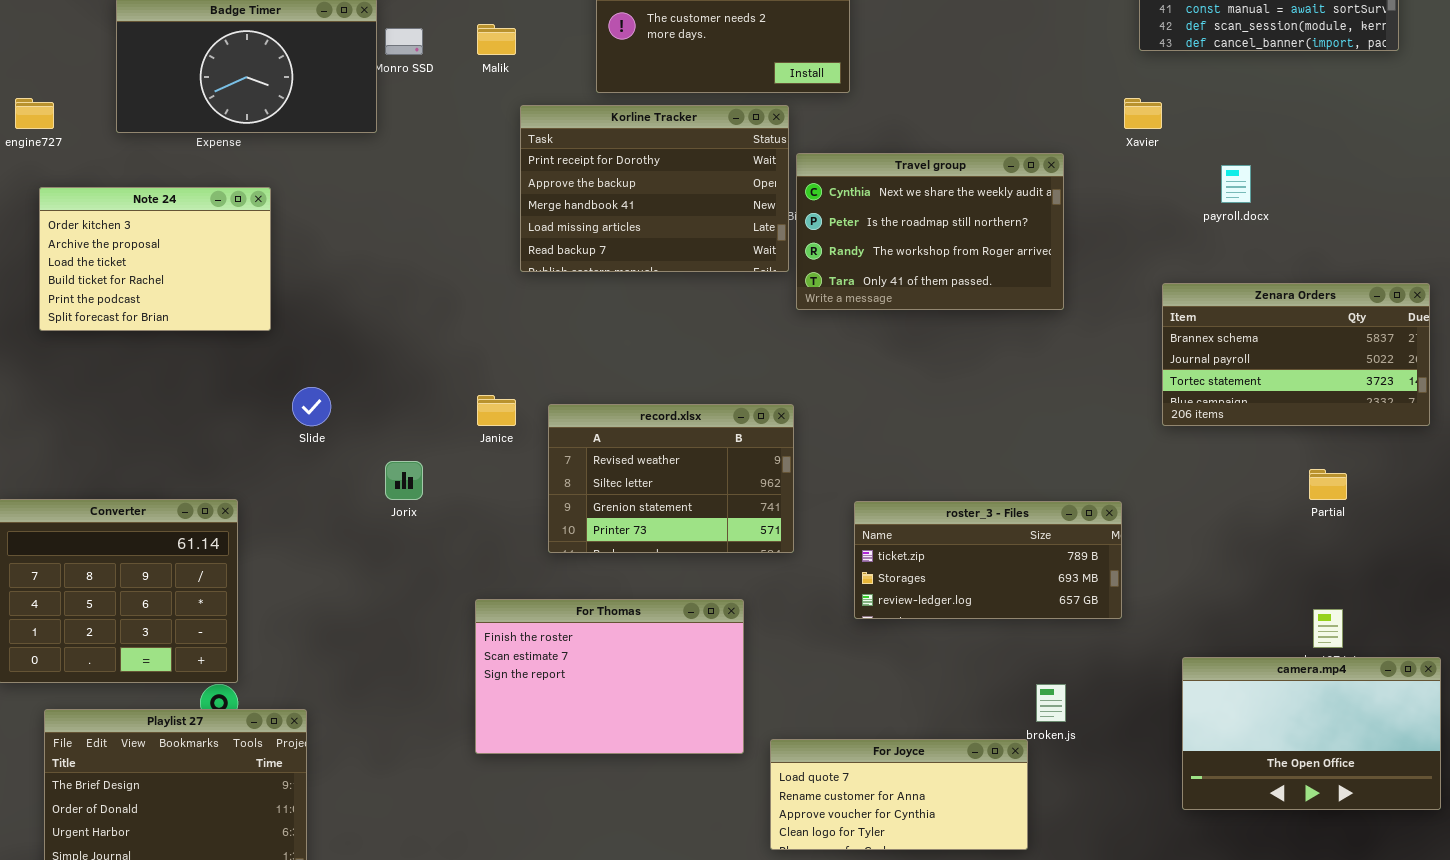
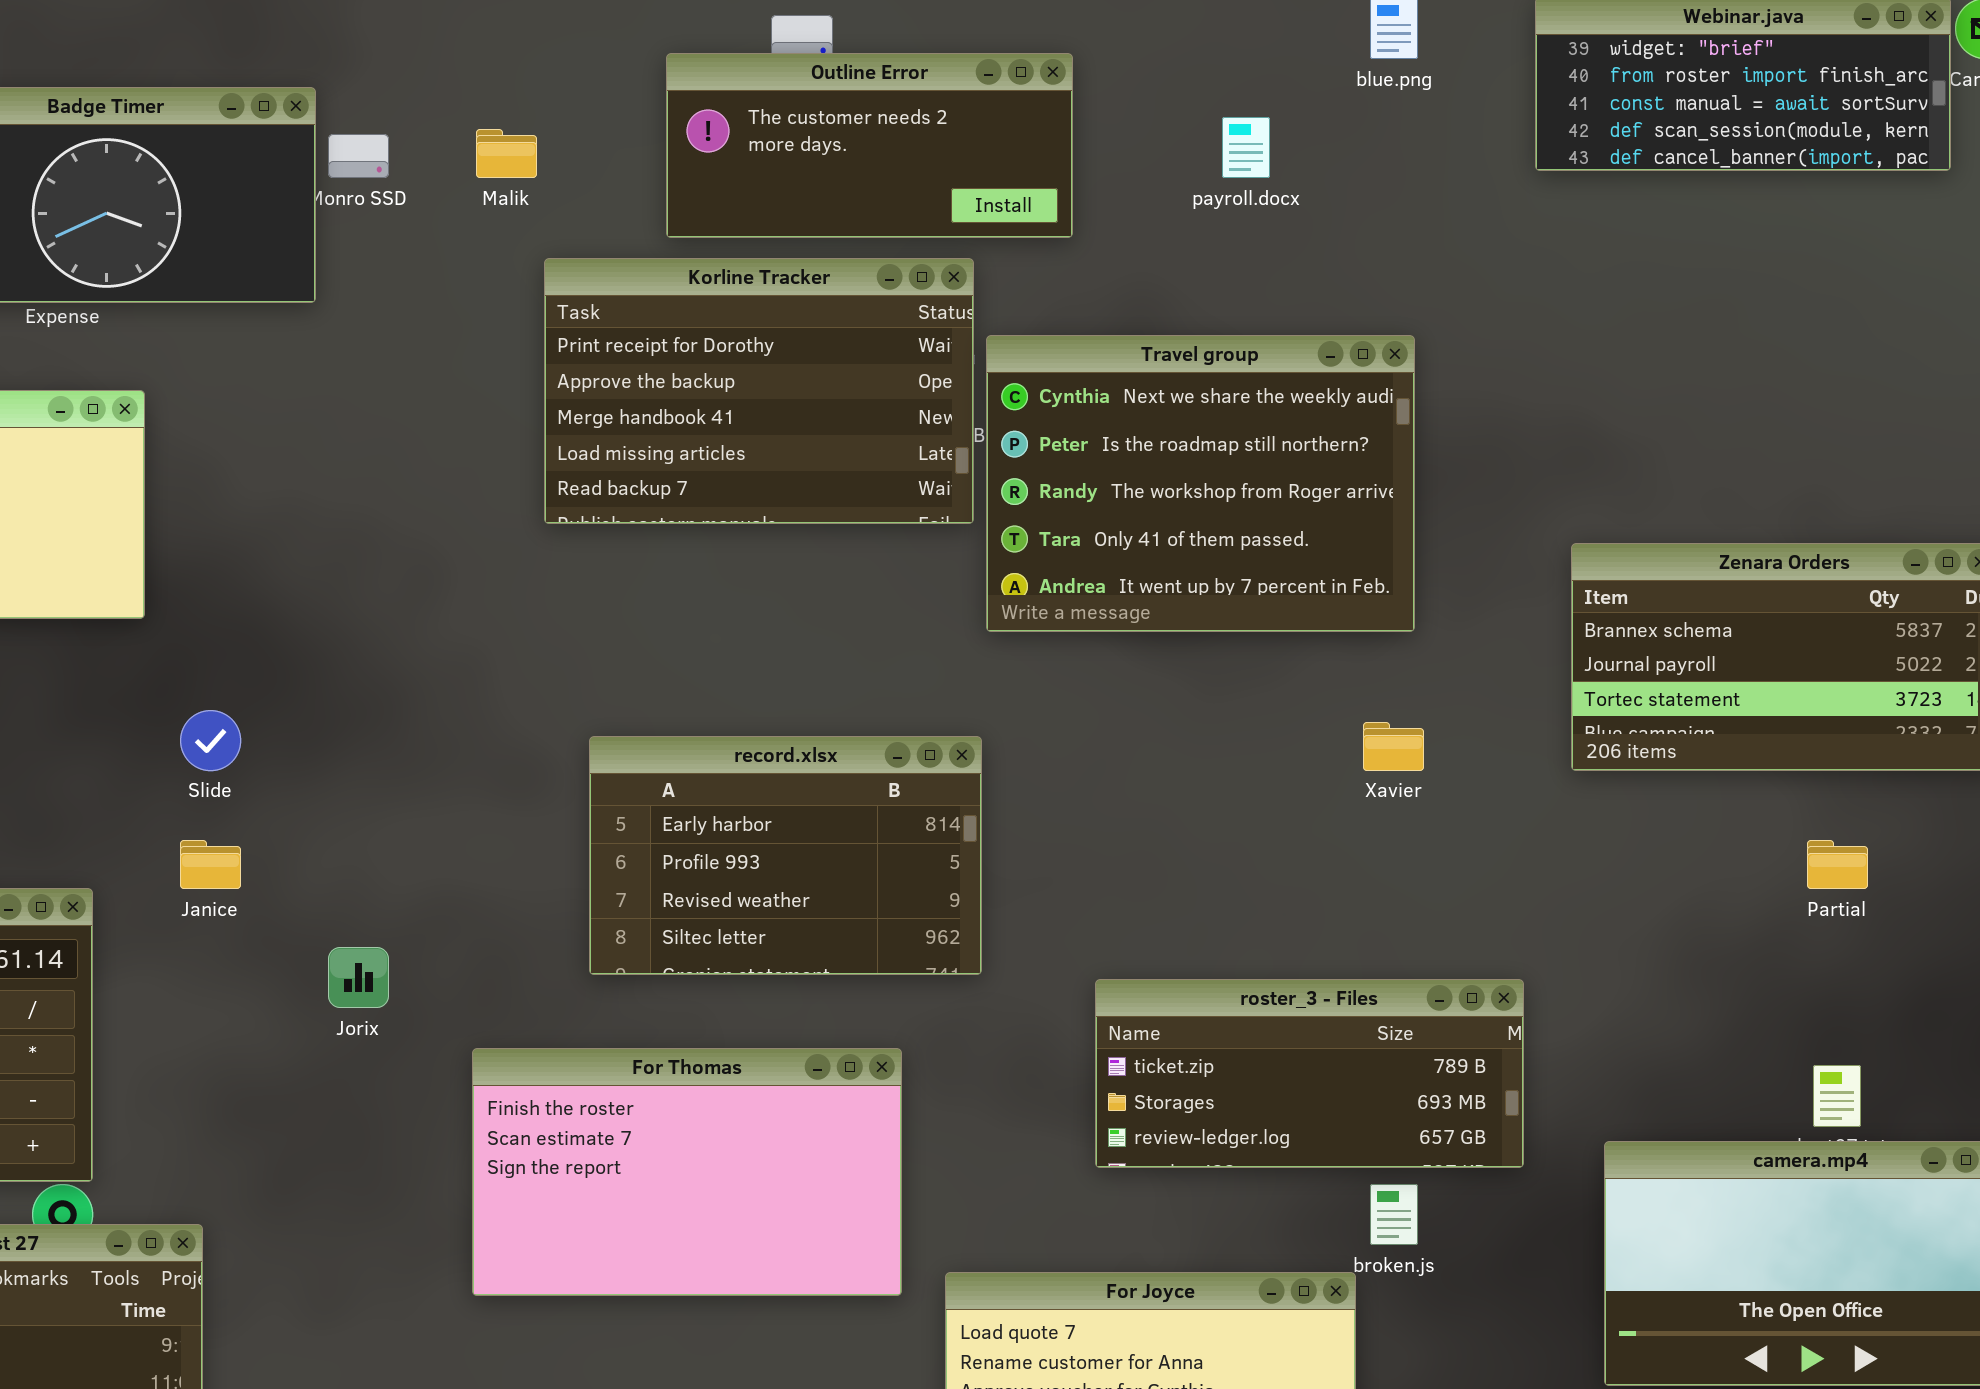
Xavier: [1124,98,1162,129] -> [1363,722,1424,771], moved
Travel group: [796,153,1064,310] -> [986,335,1415,632], resized
payroll.docx: [1221,165,1251,203] -> [1222,117,1270,178], moved
Janice: [477,395,516,426] -> [180,840,241,889], moved
record.xlsx: [548,404,794,553] -> [589,736,982,975], scrolled up 2 rows
Jorix: [385,461,423,500] -> [328,947,389,1008], moved
roster_3 - Files: [854,501,1122,619] -> [1095,979,1524,1168], moved

